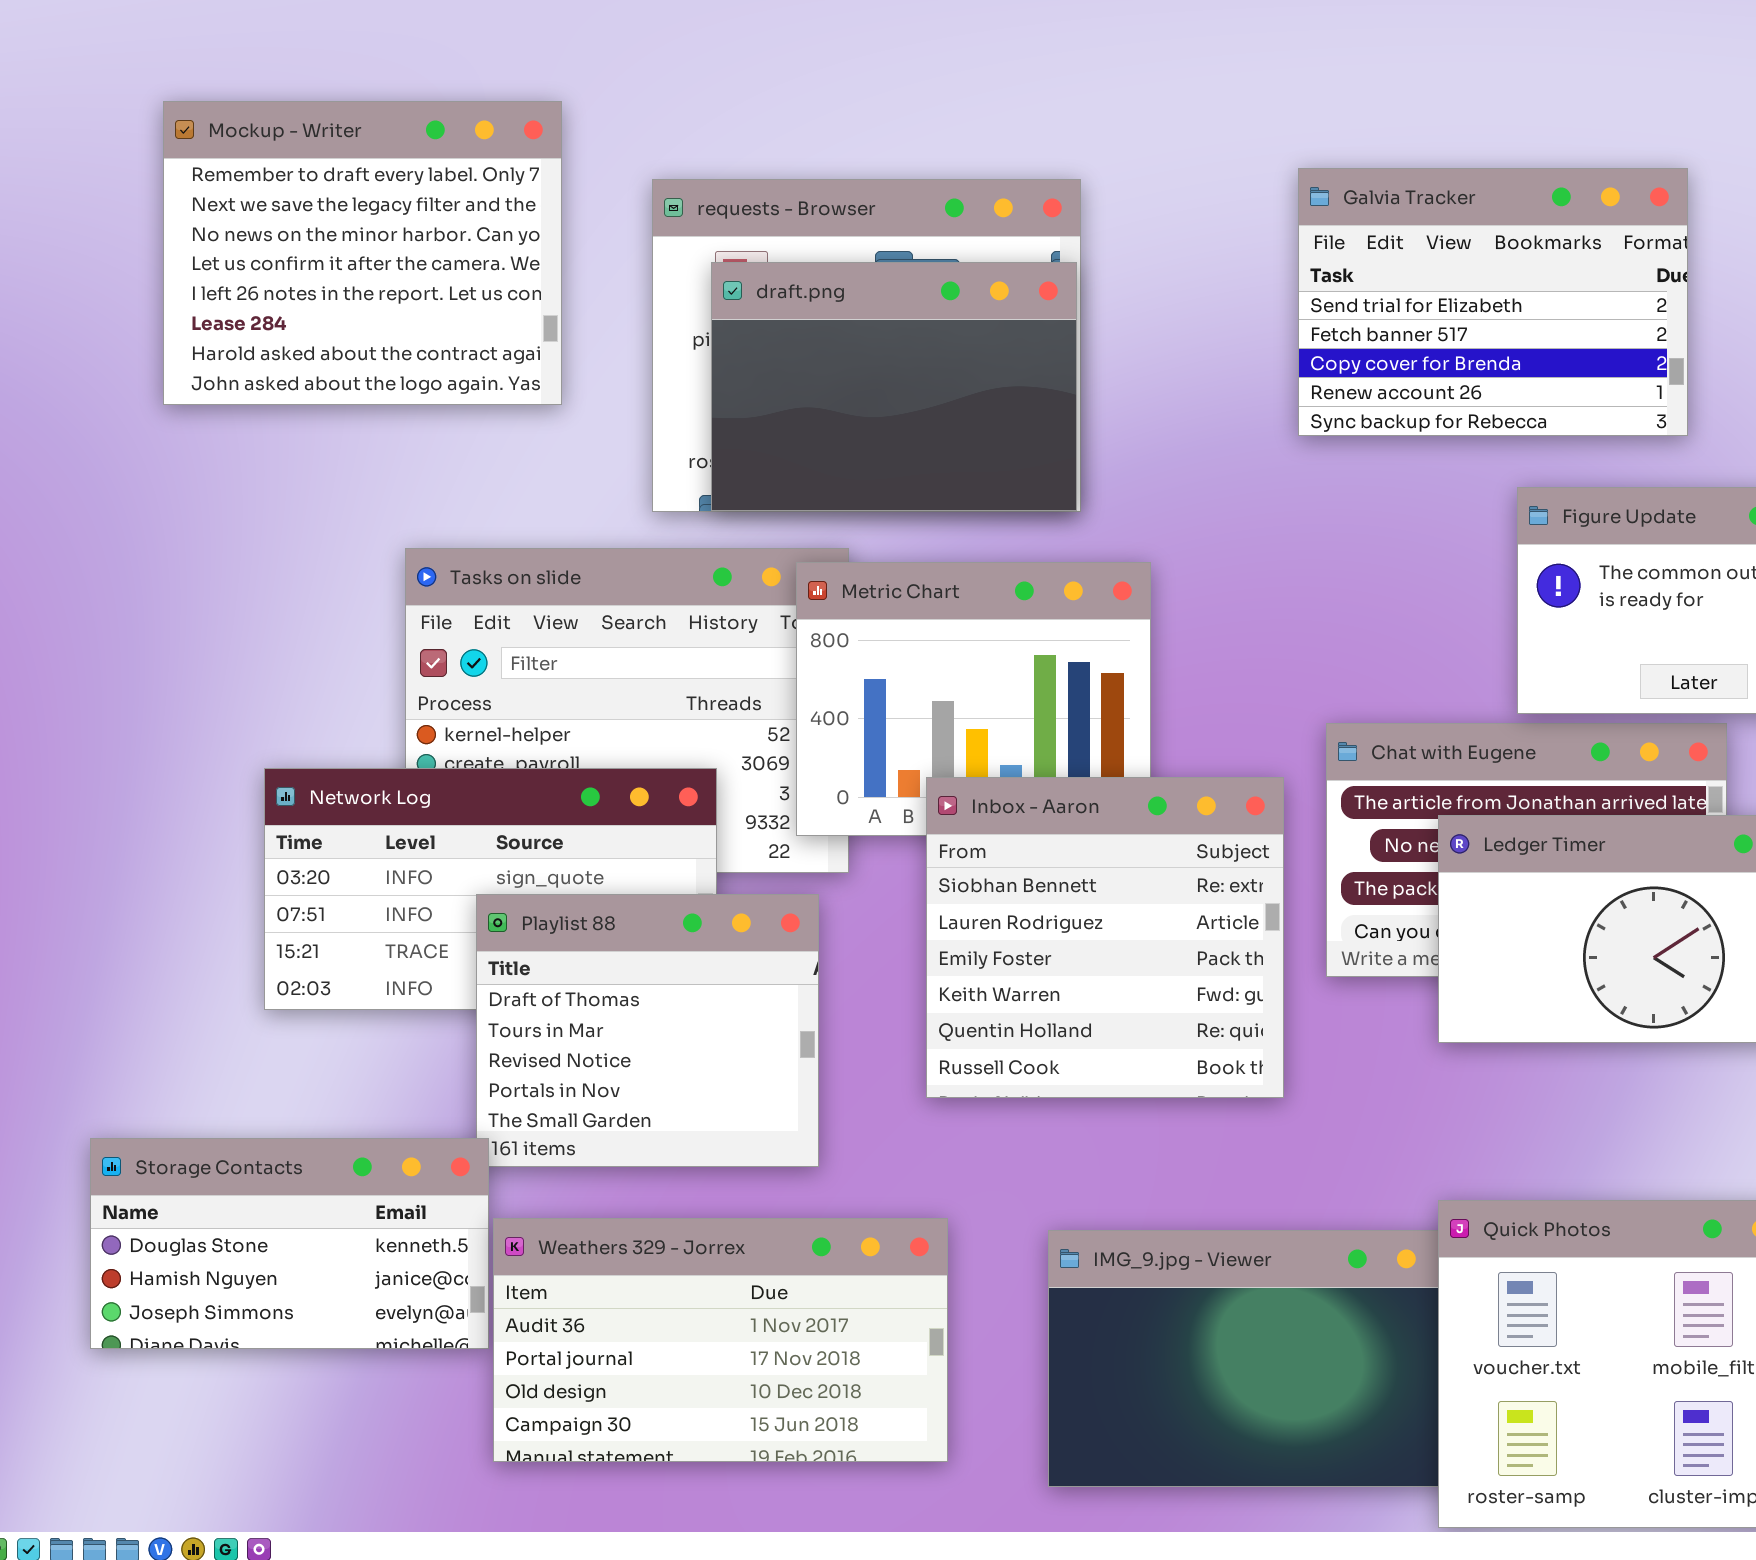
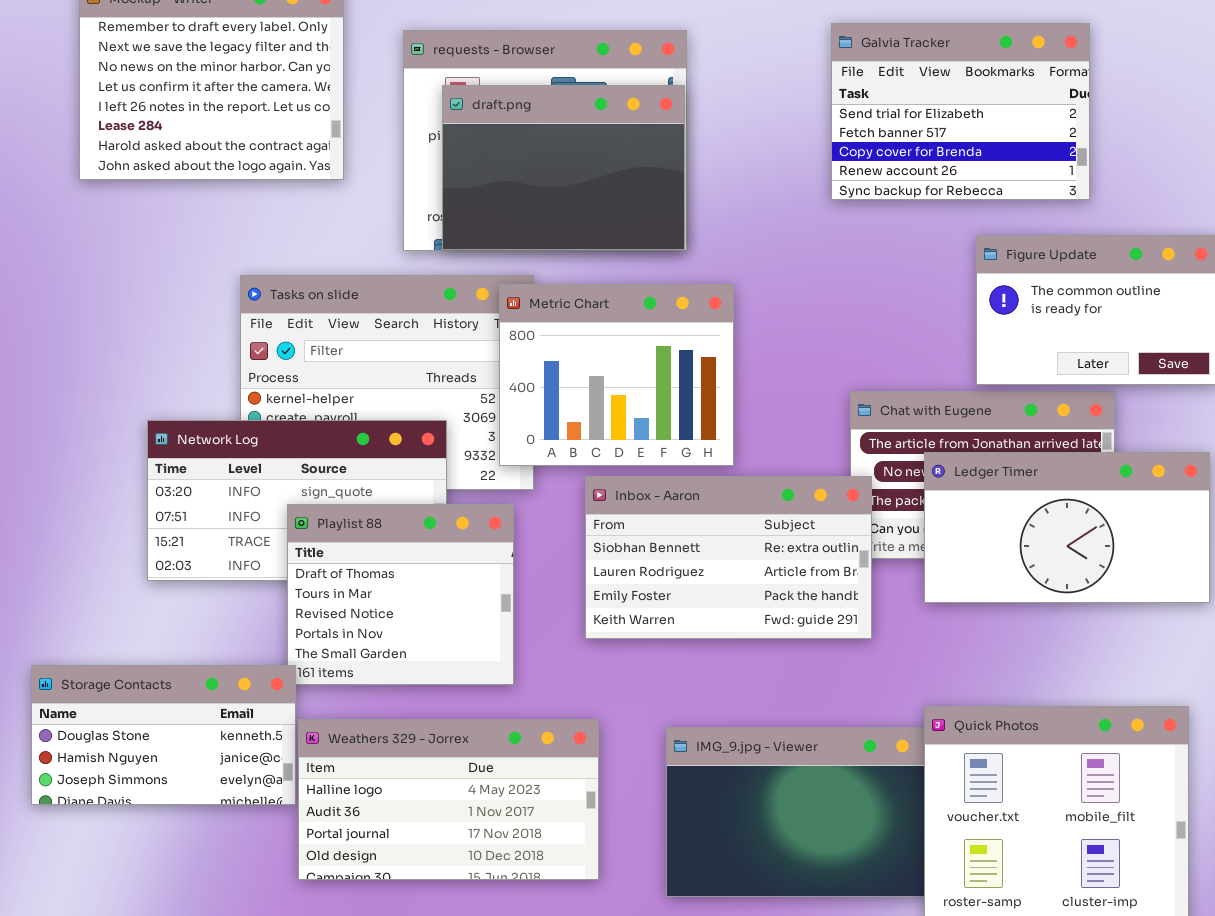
Inbox - Aaron: [926,777,1284,1098] -> [585,476,872,639], resized
Weathers 329 - Jorrex: [493,1218,948,1462] -> [298,719,599,880], scrolled up 1 row

